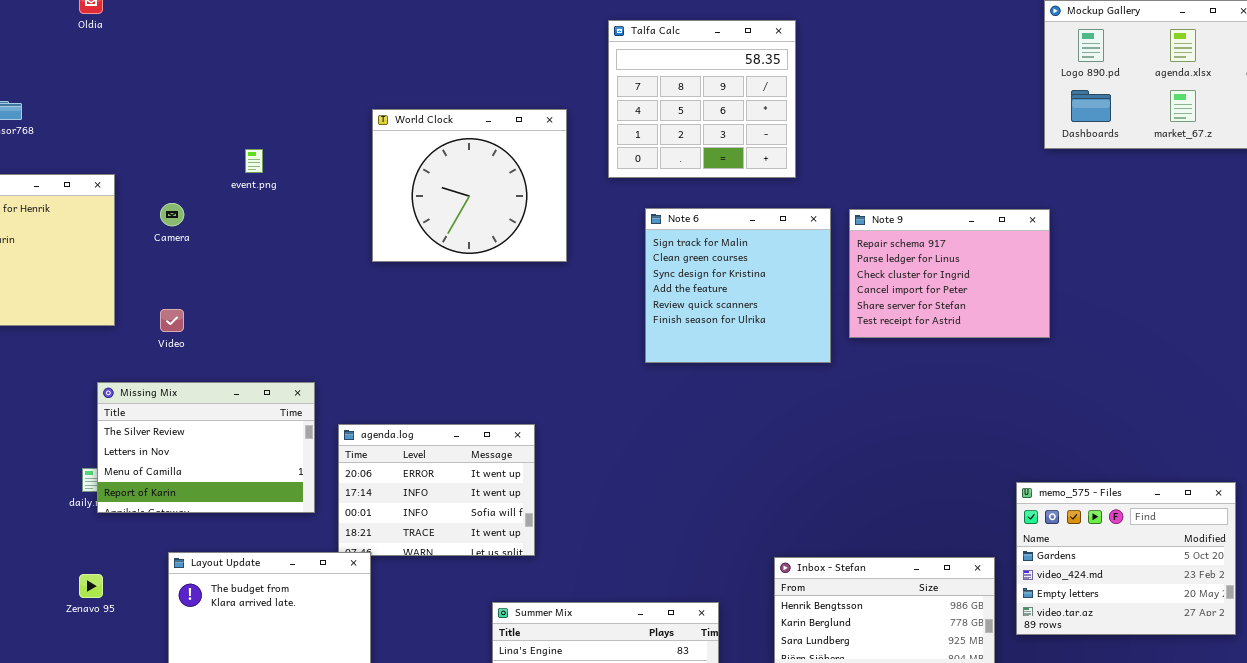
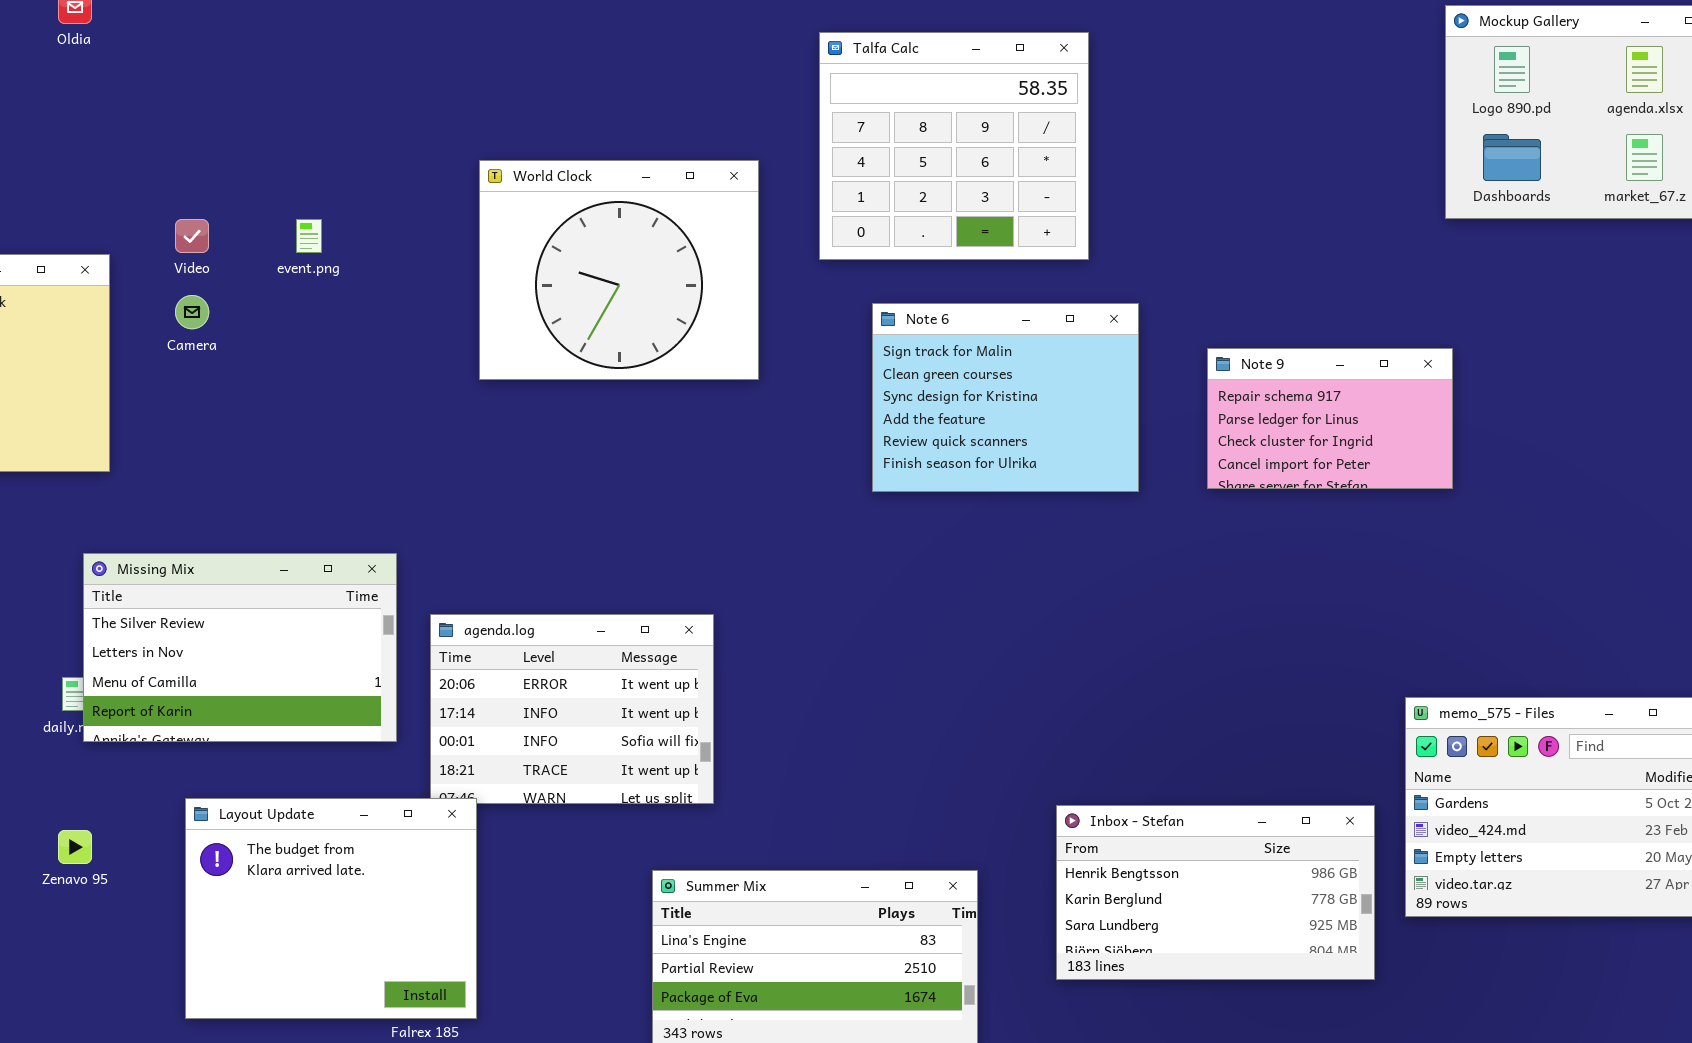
Note 6: [645,208,831,363] -> [872,303,1139,492], resized
Note 9: [849,209,1050,338] -> [1207,348,1453,489], resized
Video: [160,309,184,332] -> [175,219,209,253], moved

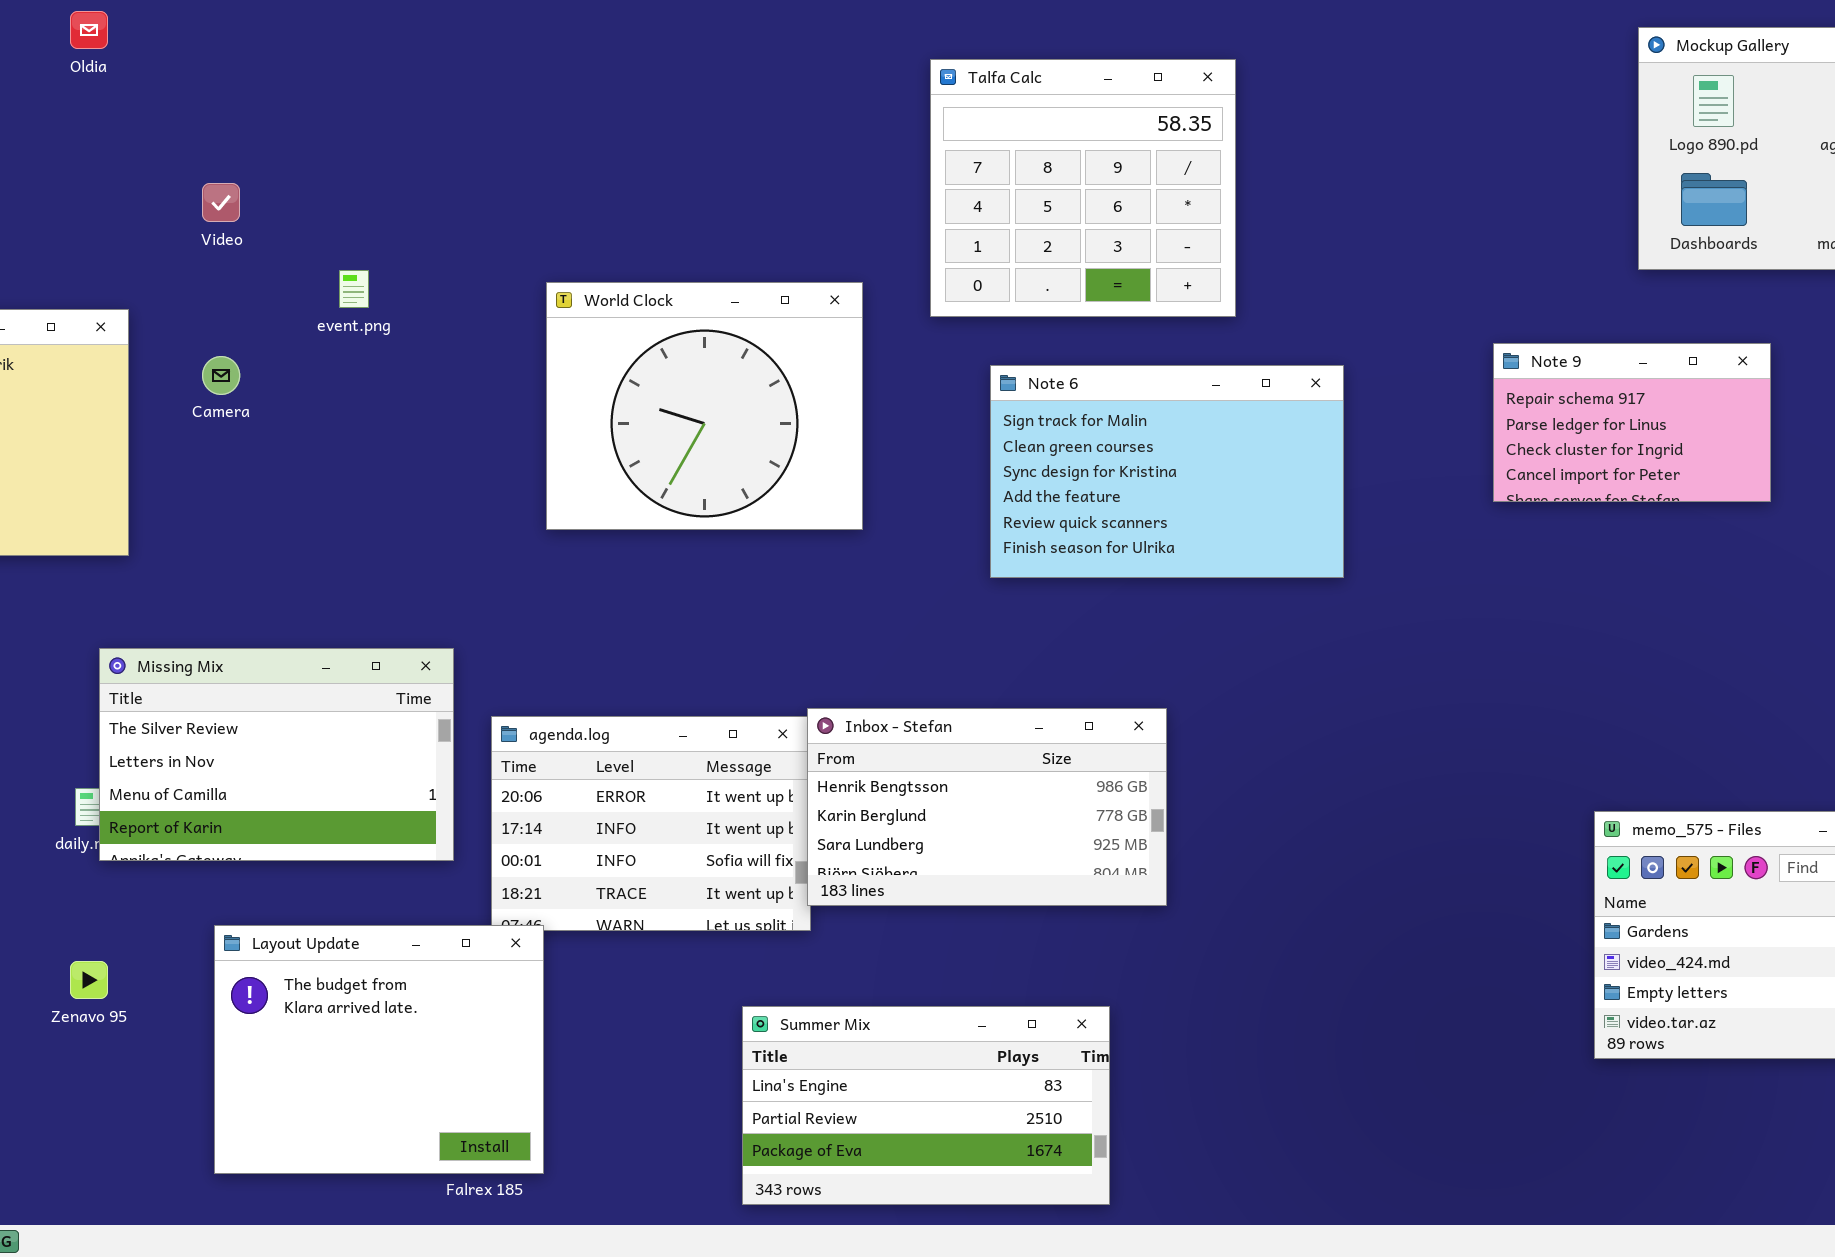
World Clock: [479,160,759,380] -> [546,282,863,530], moved
Video: [175,219,209,253] -> [202,183,240,222], moved
Note 6: [872,303,1139,492] -> [990,365,1344,578], resized
Note 9: [1207,348,1453,489] -> [1493,343,1771,502], moved
Inbox - Stefan: [1056,805,1375,980] -> [807,708,1167,906], moved

